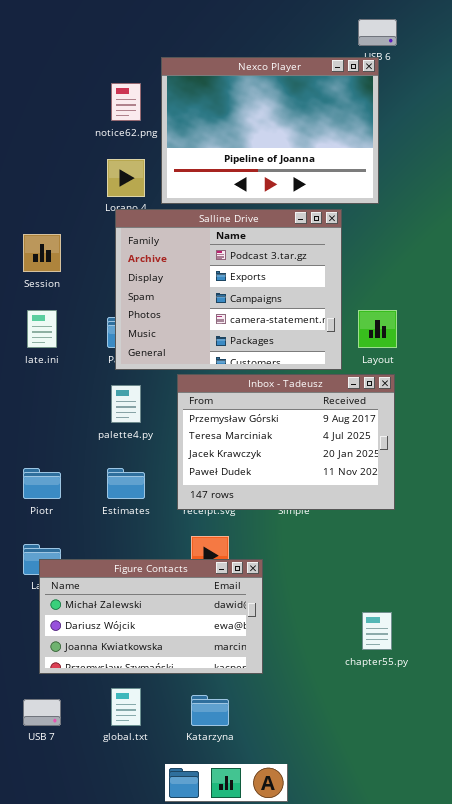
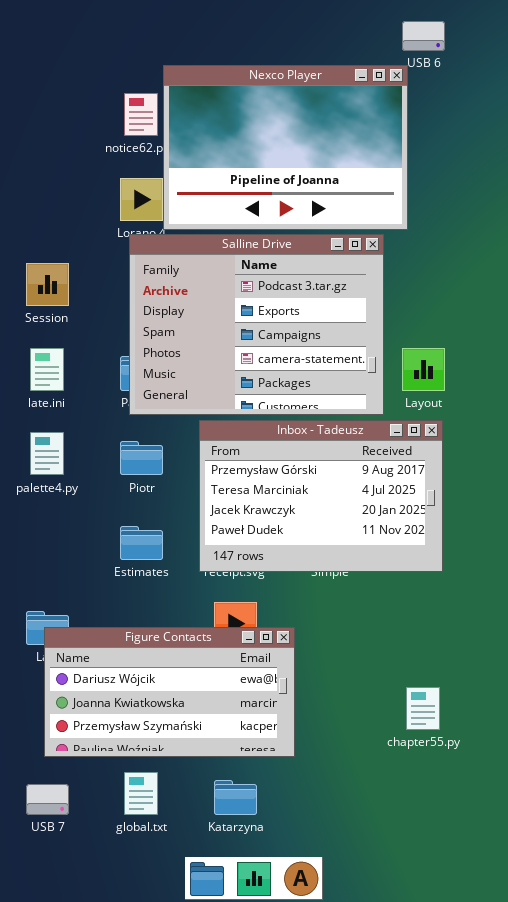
Nexco Player: [161,57,379,204] -> [163,65,408,230], moved
palette4.py: [111,385,141,423] -> [30,432,64,475], moved
Piotr: [23,468,61,499] -> [120,441,163,475], moved
Figure Contacts: [39,559,263,674] -> [44,627,295,757], scrolled down 1 row

